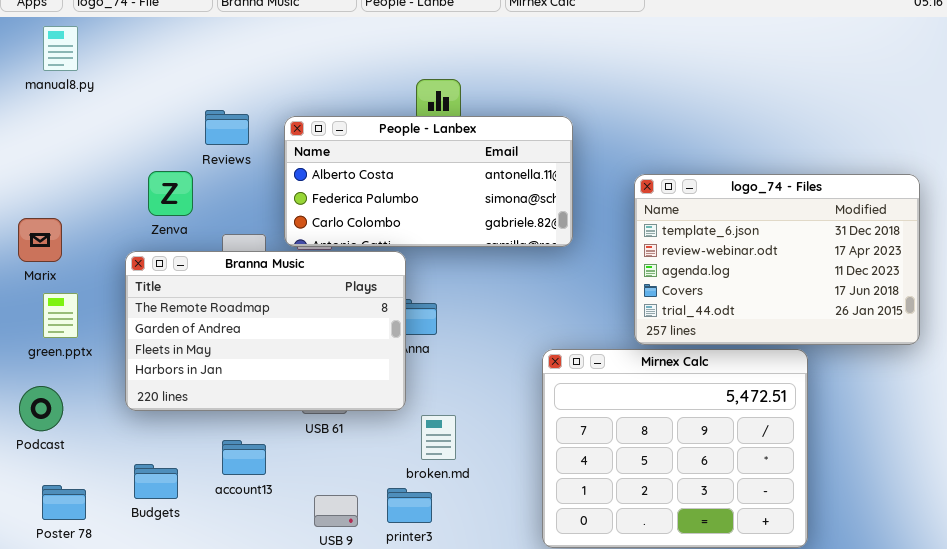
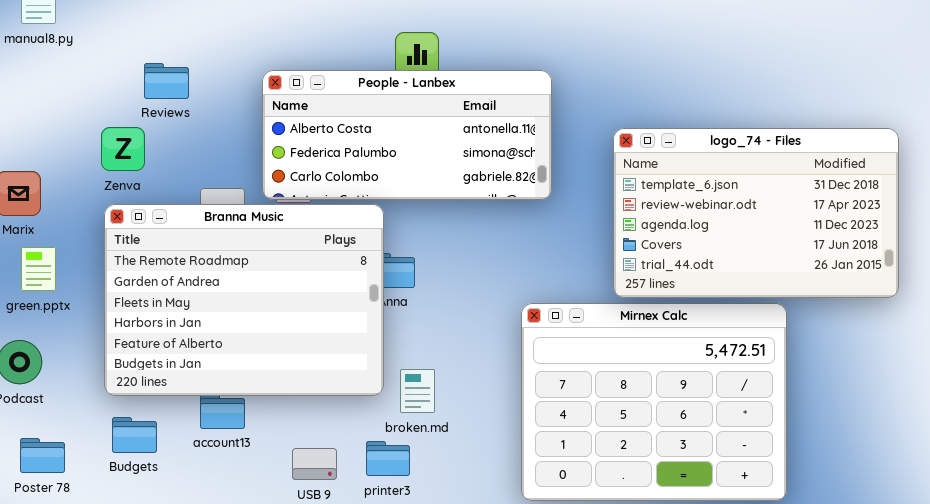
Reviews: [205,110,249,145] -> [144,63,189,99], moved
Zenva: [148,171,193,216] -> [101,127,145,171], moved
Branna Music: [125,251,406,411] -> [104,204,384,396], resized

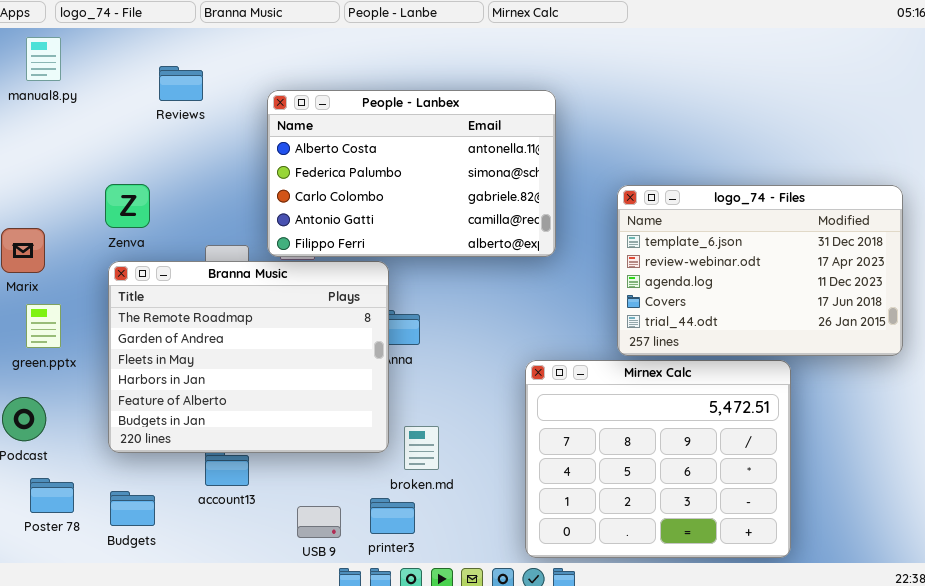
Reviews: [144,63,189,99] -> [159,66,203,101], moved
People - Lanbex: [262,70,552,200] -> [267,90,556,257], resized
Budgets: [112,417,157,453] -> [110,491,155,526], moved
Poster 78: [20,438,65,473] -> [30,478,74,513], moved

